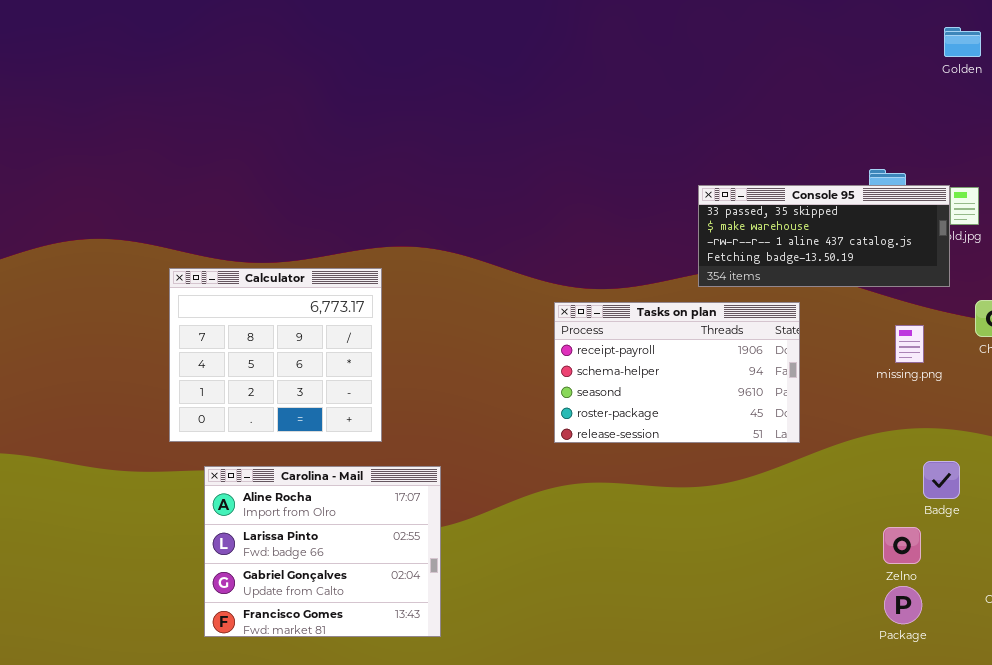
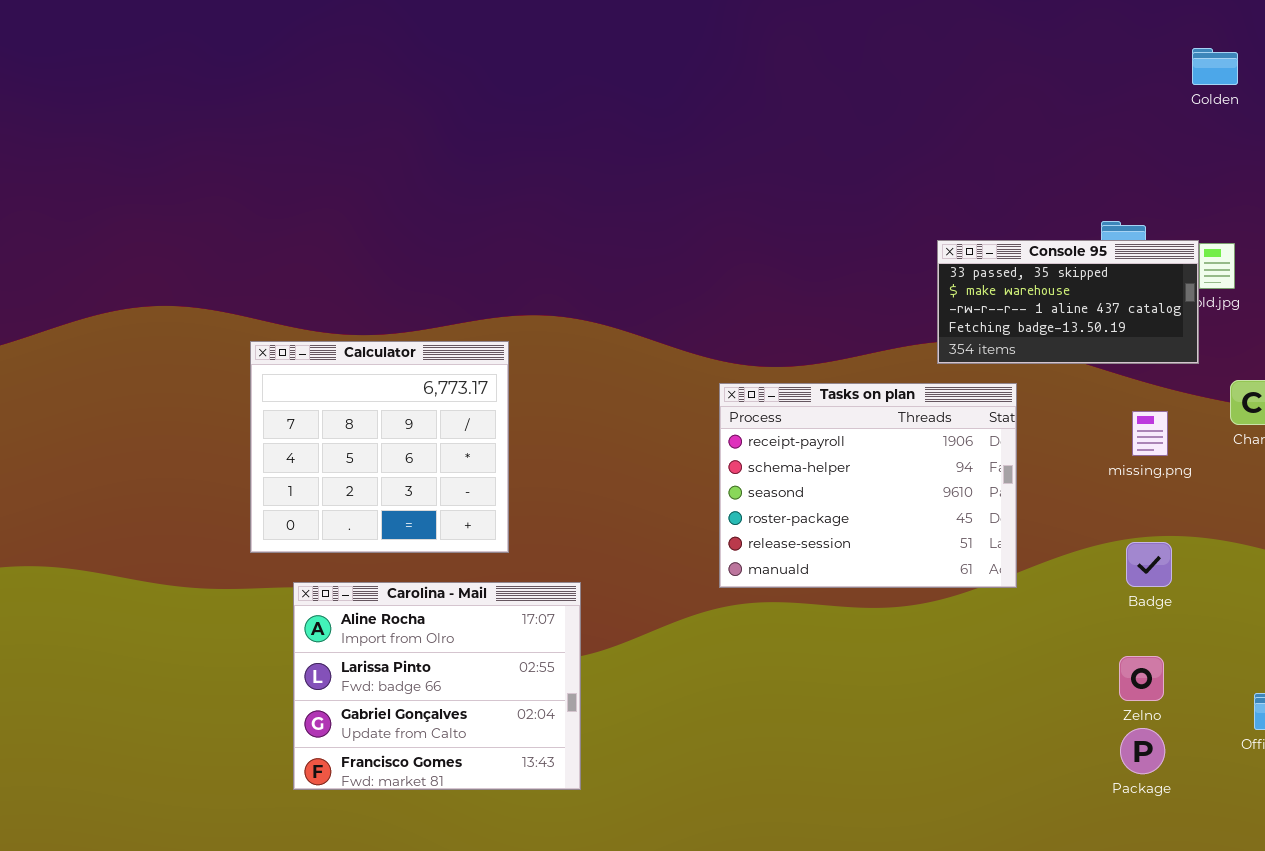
Console 95: [698,185,950,287] -> [937,240,1199,364], resized
Tasks on plan: [554,302,800,443] -> [719,383,1017,588], resized
Badge: [923,461,960,499] -> [1126,542,1172,587], moved

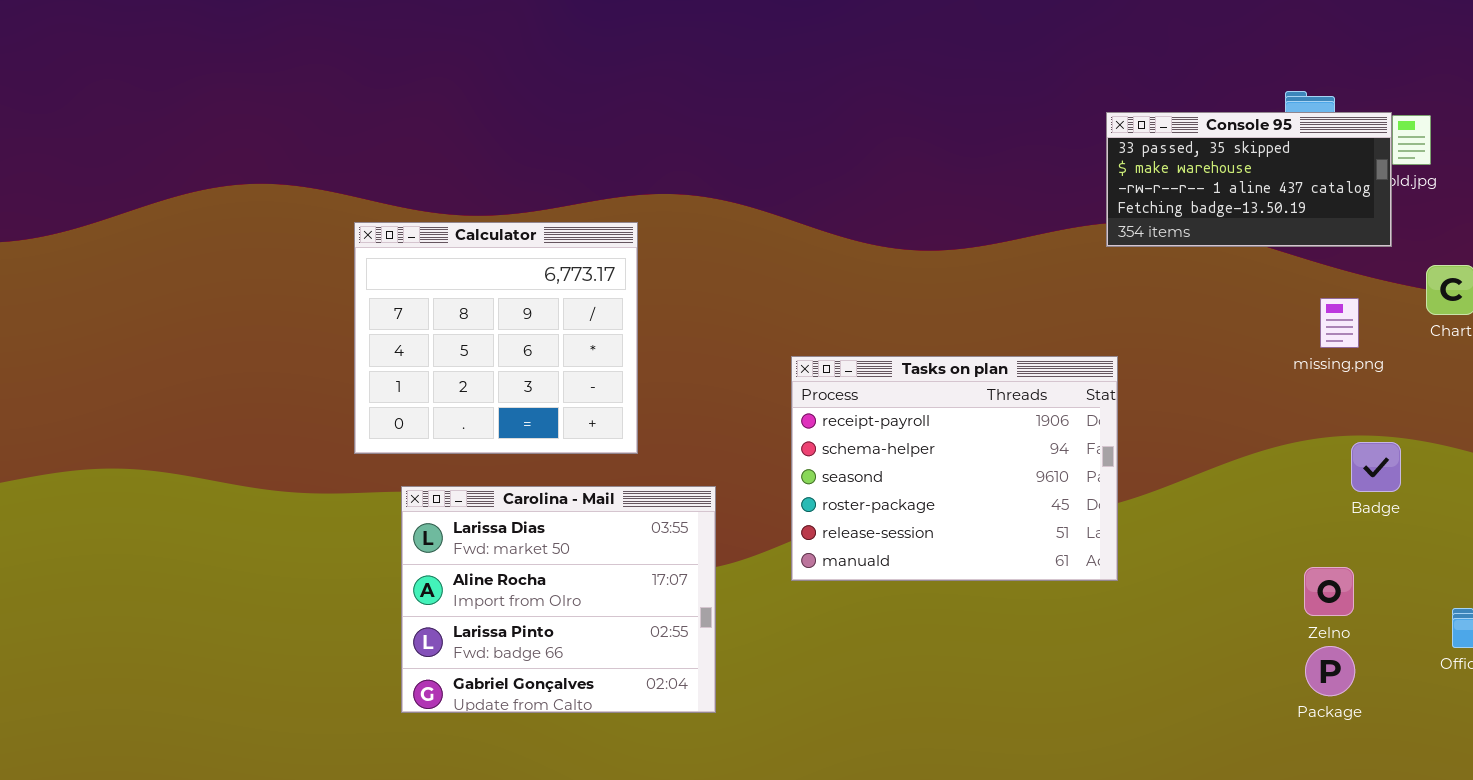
Tasks on plan: [719,383,1017,588] -> [791,356,1118,581], moved
Badge: [1126,542,1172,587] -> [1351,442,1401,492], moved
Carolina - Mail: [293,582,581,790] -> [401,486,716,713], scrolled up 1 row

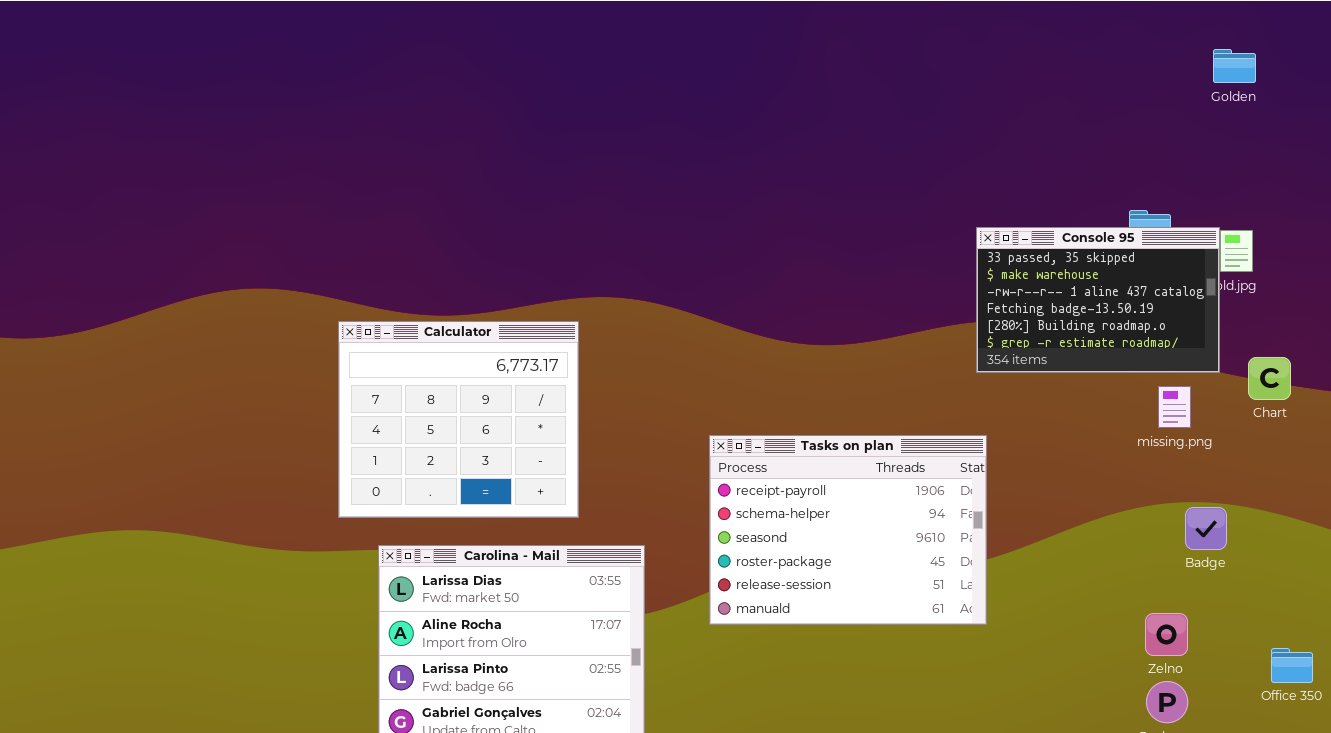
Console 95: [1106,112,1392,247] -> [976,227,1220,373], resized

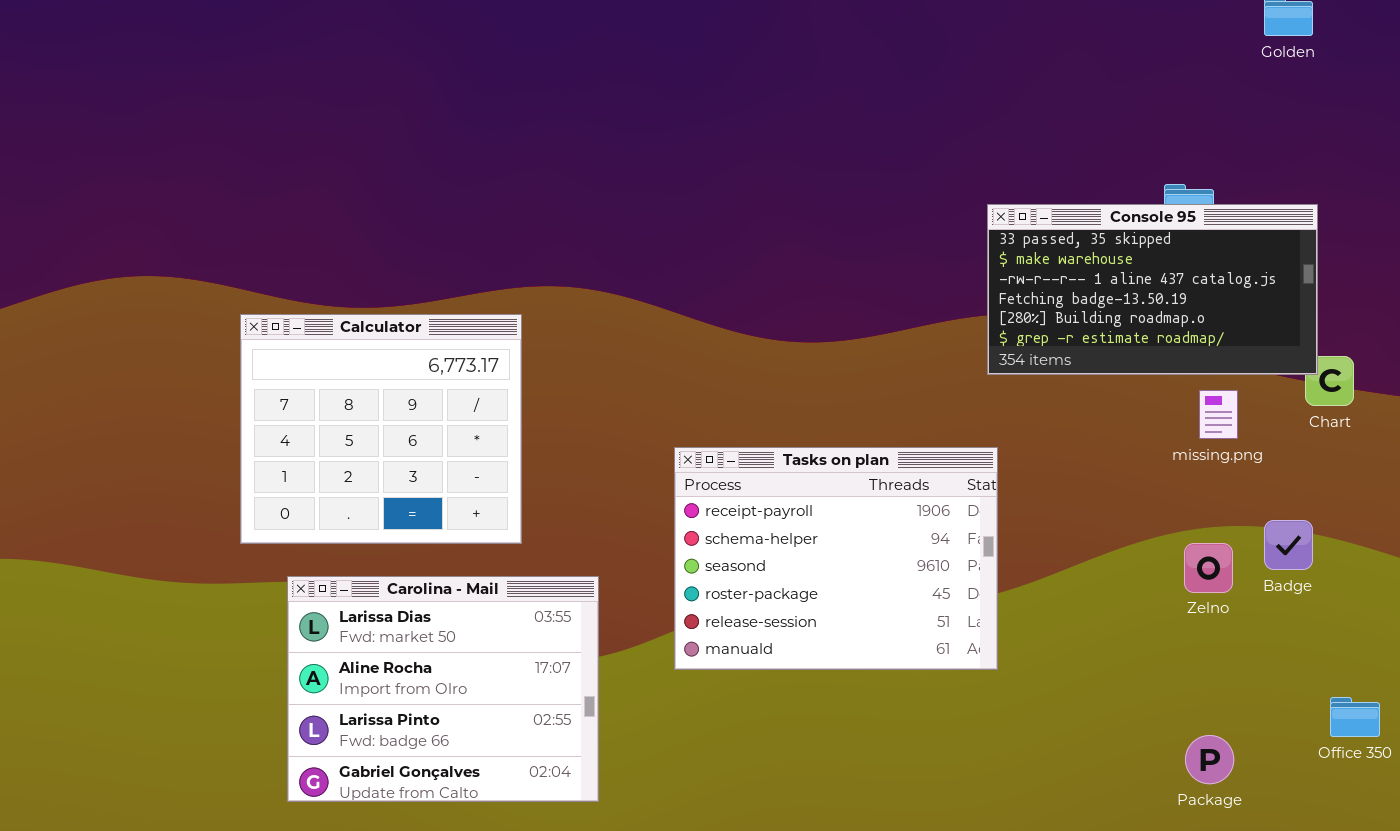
Console 95: [976,227,1220,373] -> [987,204,1318,375], resized
Badge: [1185,507,1227,550] -> [1264,520,1313,570], moved
Zelno: [1145,613,1188,656] -> [1184,543,1233,593], moved

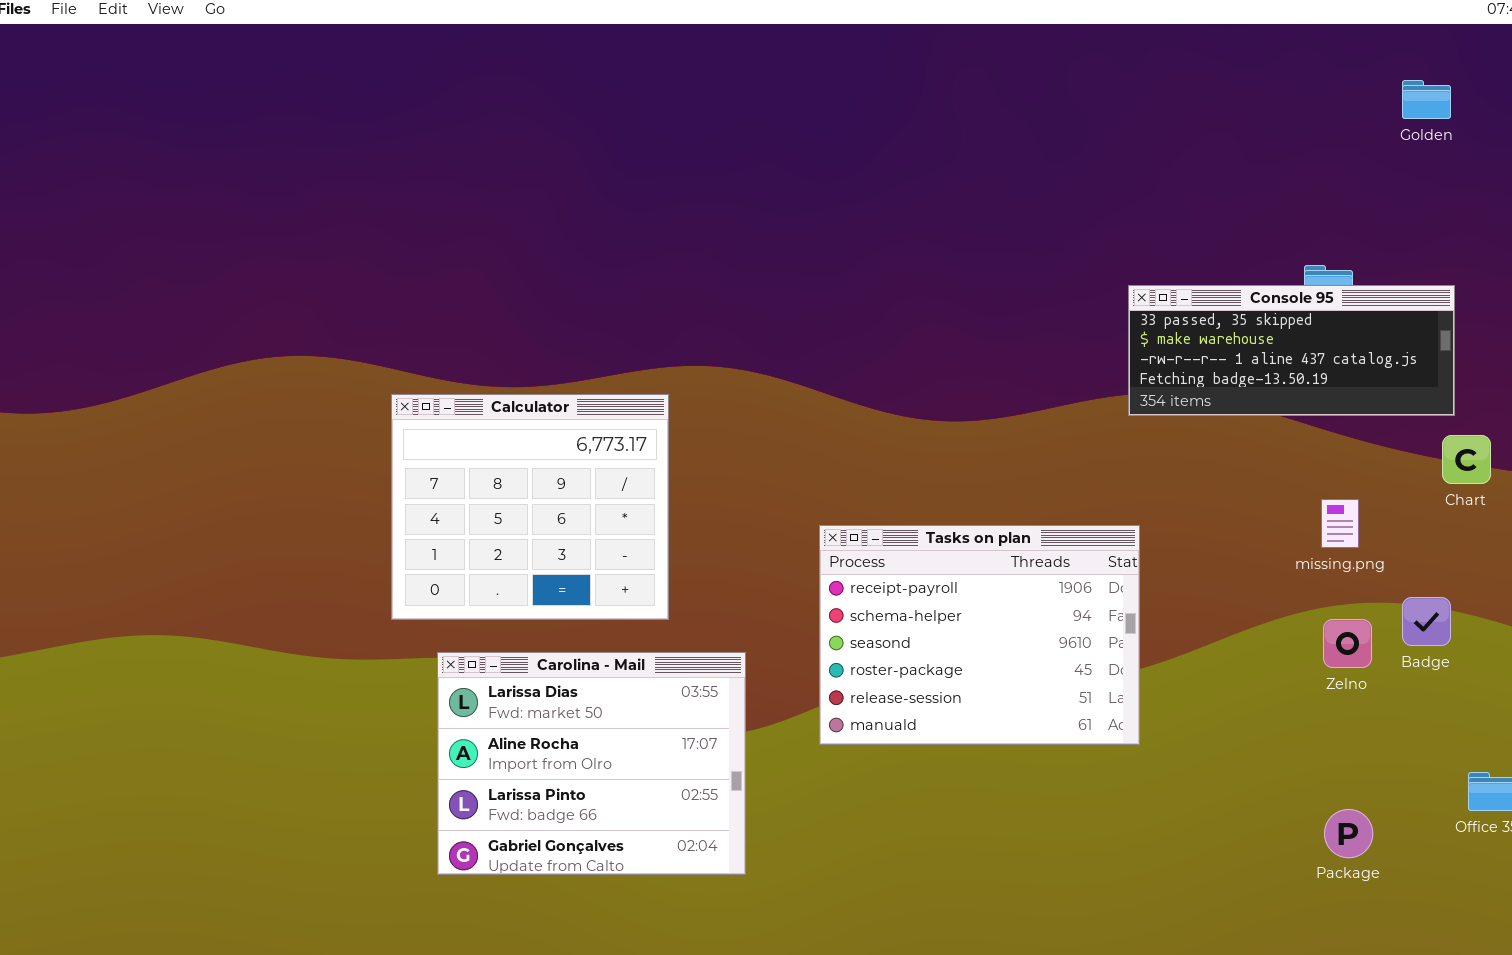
Console 95: [987,204,1318,375] -> [1128,285,1455,416], resized
missing.png: [1199,390,1238,439] -> [1321,499,1359,548], moved

